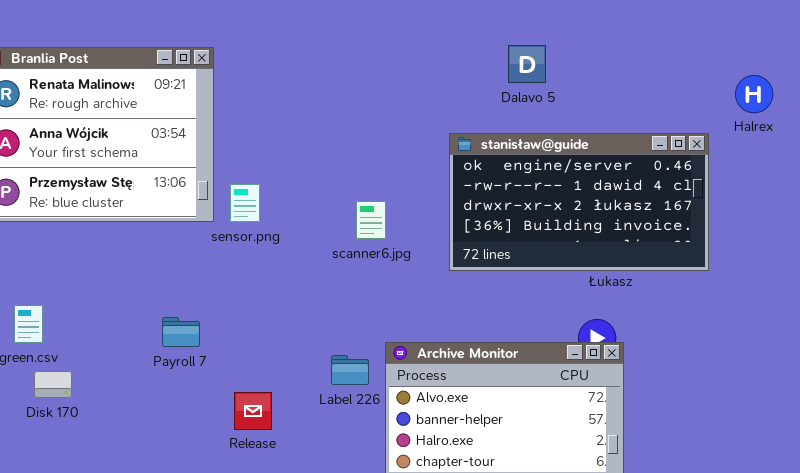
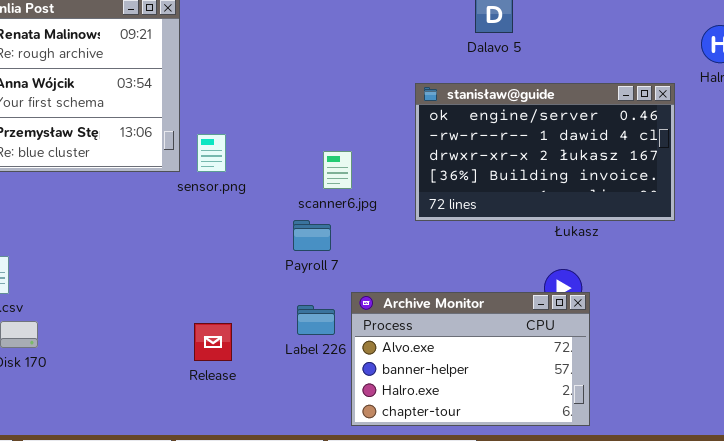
Payroll 7: [162,317,200,347] -> [293,220,331,251], moved
Release: [234,392,272,430] -> [194,323,232,361], moved

